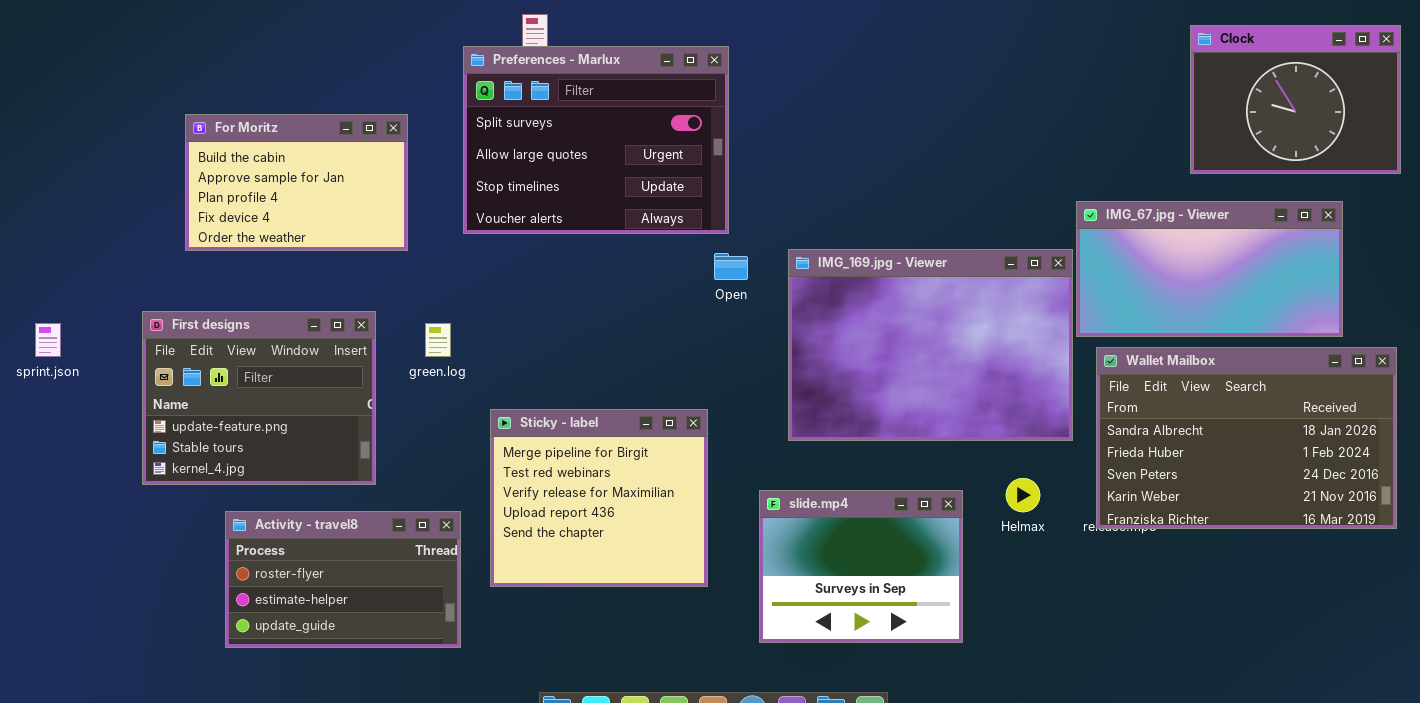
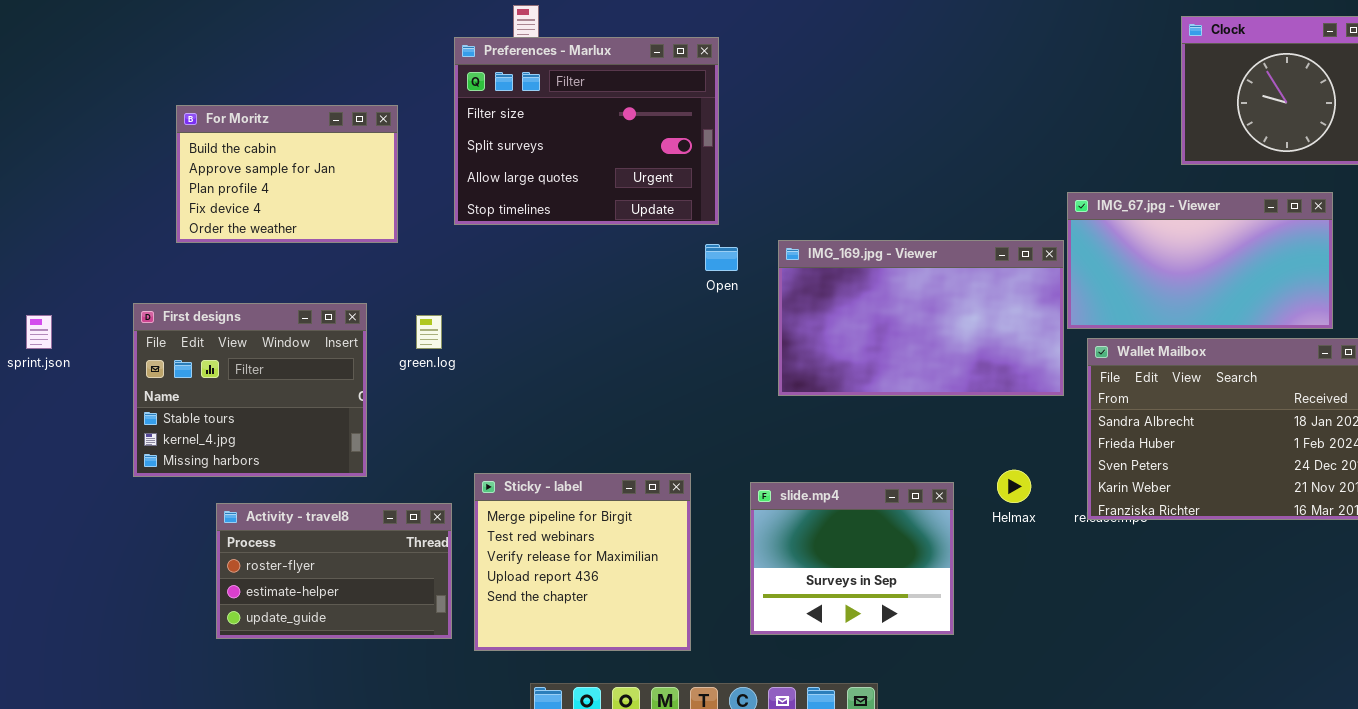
Preferences - Marlux: [463,46,729,234] -> [454,37,719,225], scrolled up 1 row
IMG_169.jpg - Viewer: [788,249,1073,441] -> [778,240,1064,396], resized
First designs: [142,311,376,485] -> [133,303,367,477], scrolled down 1 row
Sticky - label: [490,409,708,587] -> [474,473,691,651], moved

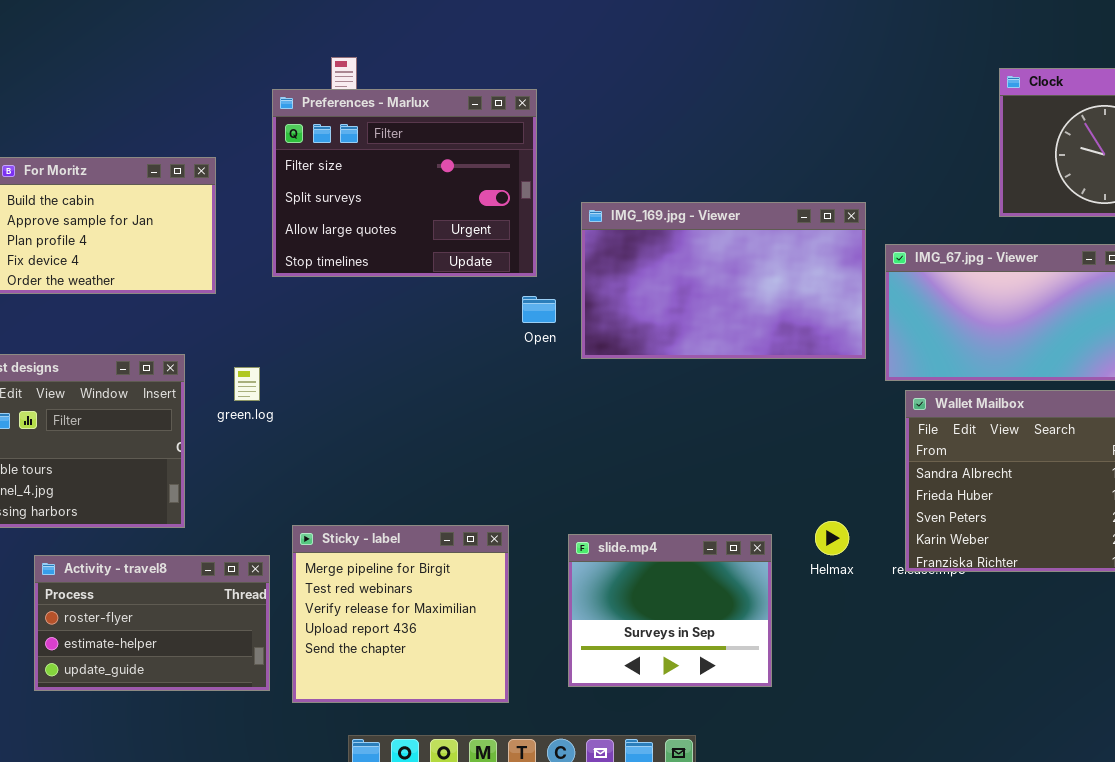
IMG_169.jpg - Viewer: [778,240,1064,396] -> [581,202,866,359], moved

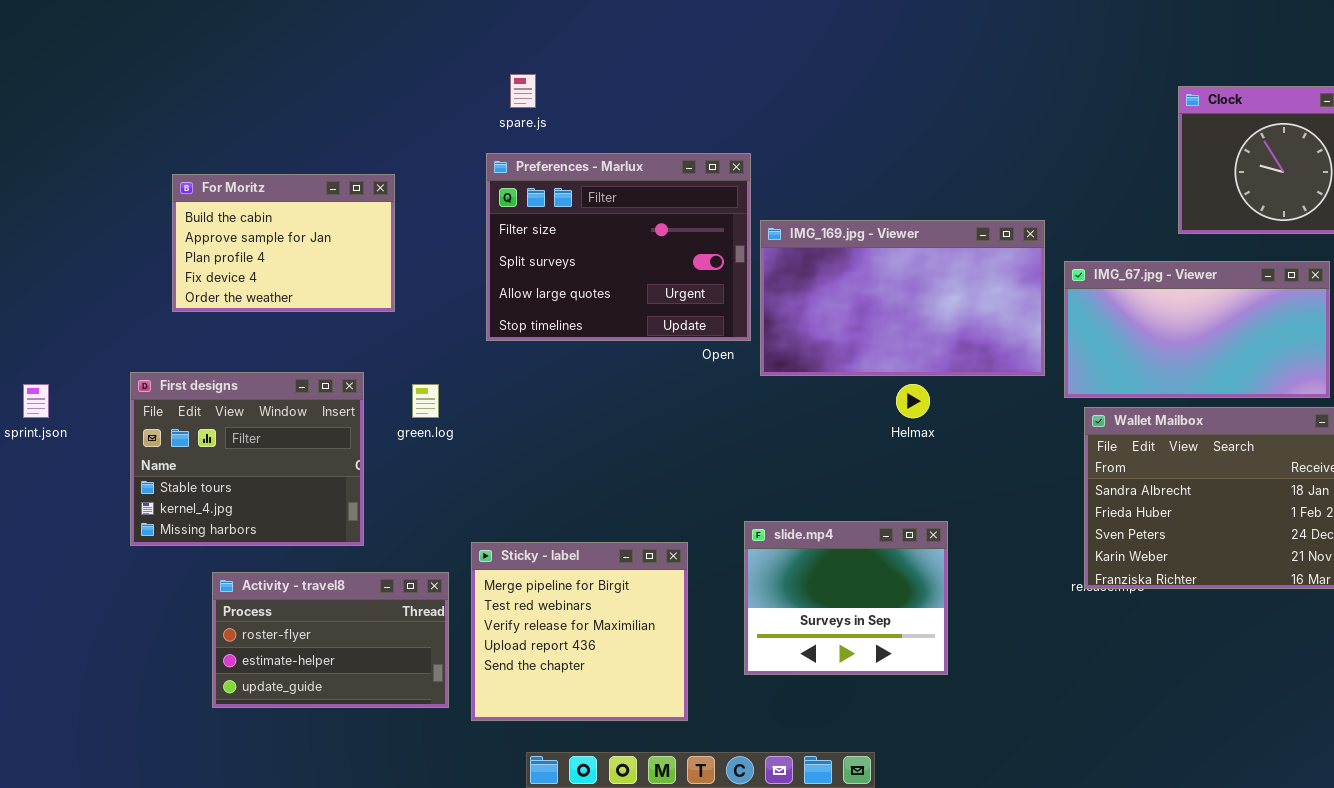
Preferences - Marlux: [272,89,537,277] -> [486,153,751,341], moved
Helmax: [815,521,849,555] -> [896,384,930,418], moved
slide.mp4: [568,534,772,687] -> [744,521,948,675], moved

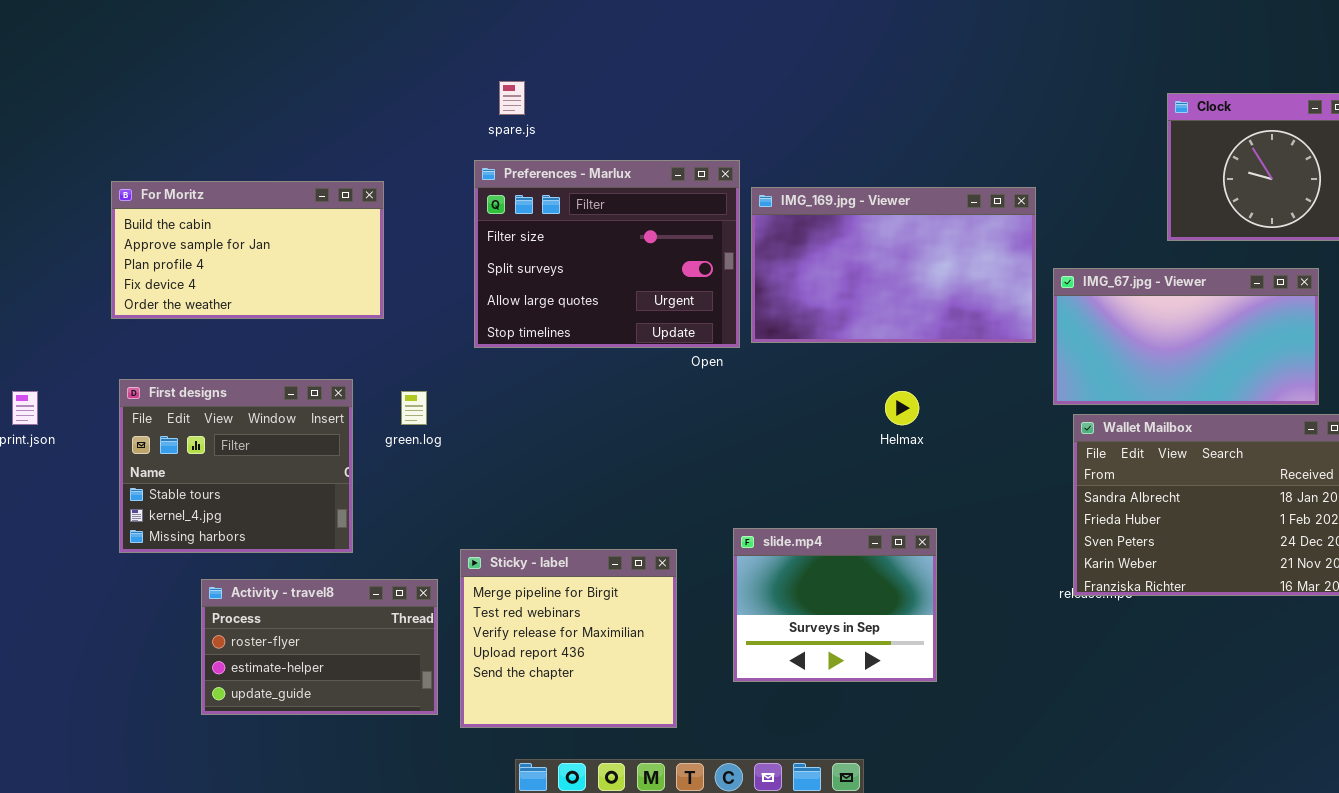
For Moritz: [172,174,395,312] -> [111,181,384,319], resized
IMG_169.jpg - Viewer: [760,220,1045,376] -> [751,187,1036,343], moved

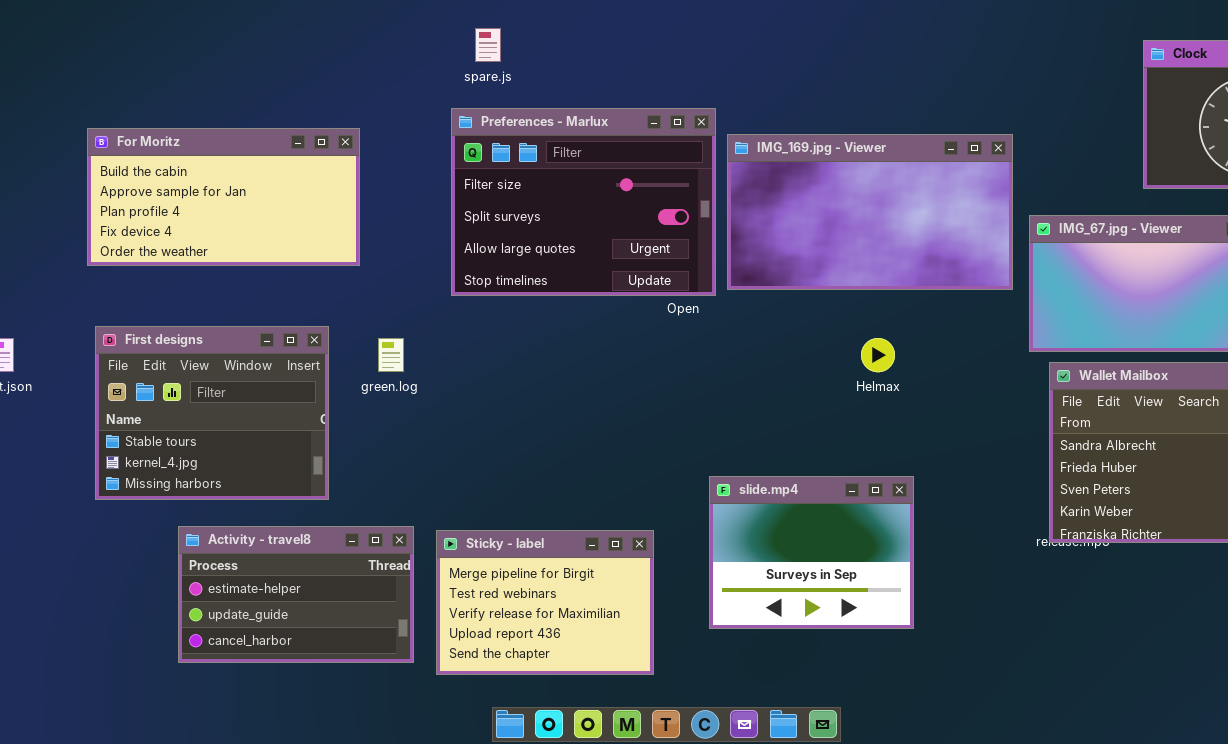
Sticky - label: [460,549,677,728] -> [436,530,654,675], resized
Activity - travel8: [201,579,438,715] -> [178,526,414,663], scrolled down 1 row

